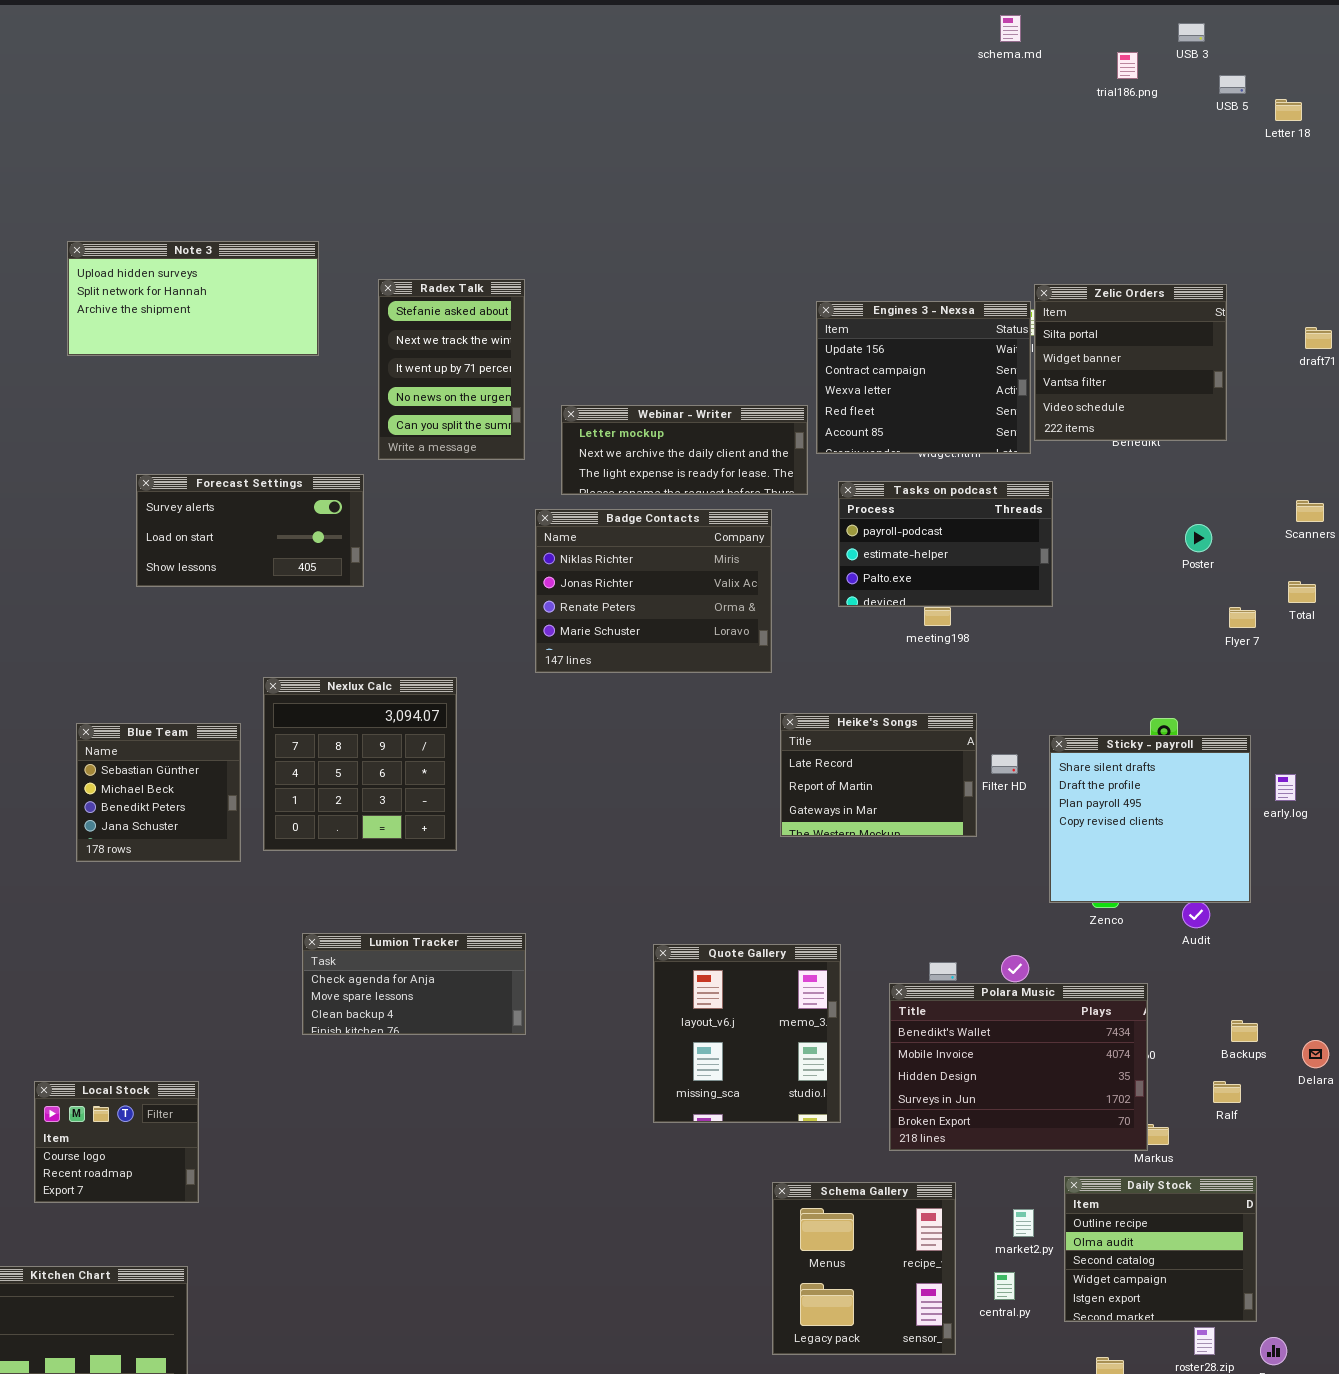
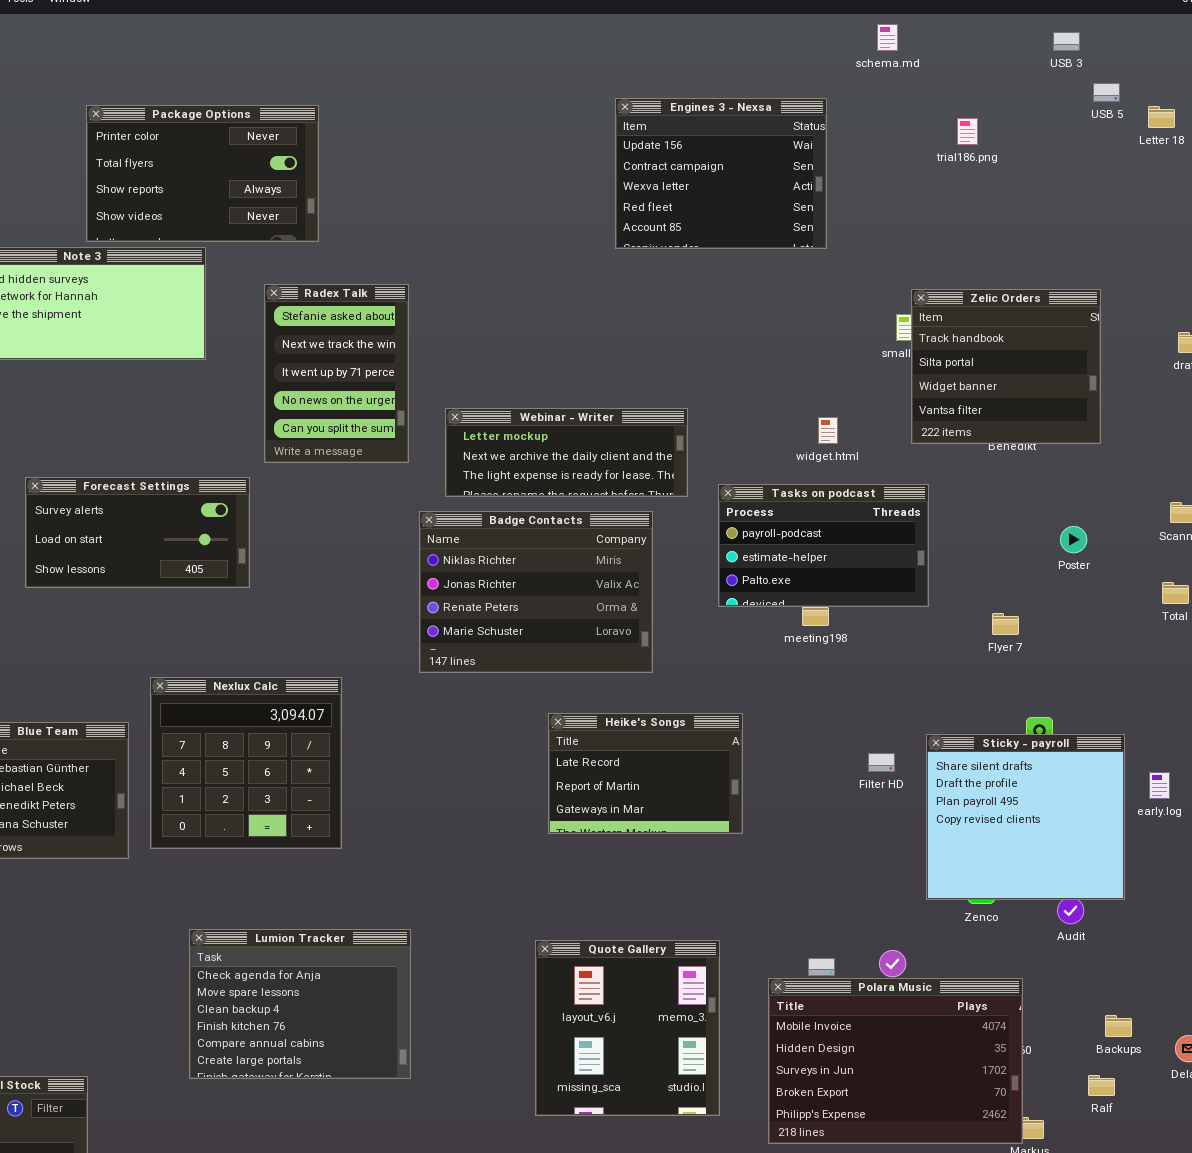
trial186.png: [1117,52,1138,79] -> [957,118,978,145], moved
Package Options: none -> [86,105,319,242], opened
Zelic Orders: [1034,284,1227,441] -> [911,289,1101,444], scrolled up 1 row
Engines 3 - Nexsa: [816,301,1031,454] -> [615,98,827,249], moved
Flyer 7: [1229,607,1256,628] -> [992,613,1019,635], moved
Heike's Songs: [780,713,977,837] -> [548,713,743,834], moved
Lumion Tracker: [302,933,526,1035] -> [189,929,411,1079], resized
Polara Music: [889,983,1148,1151] -> [768,978,1023,1144], scrolled down 1 row

